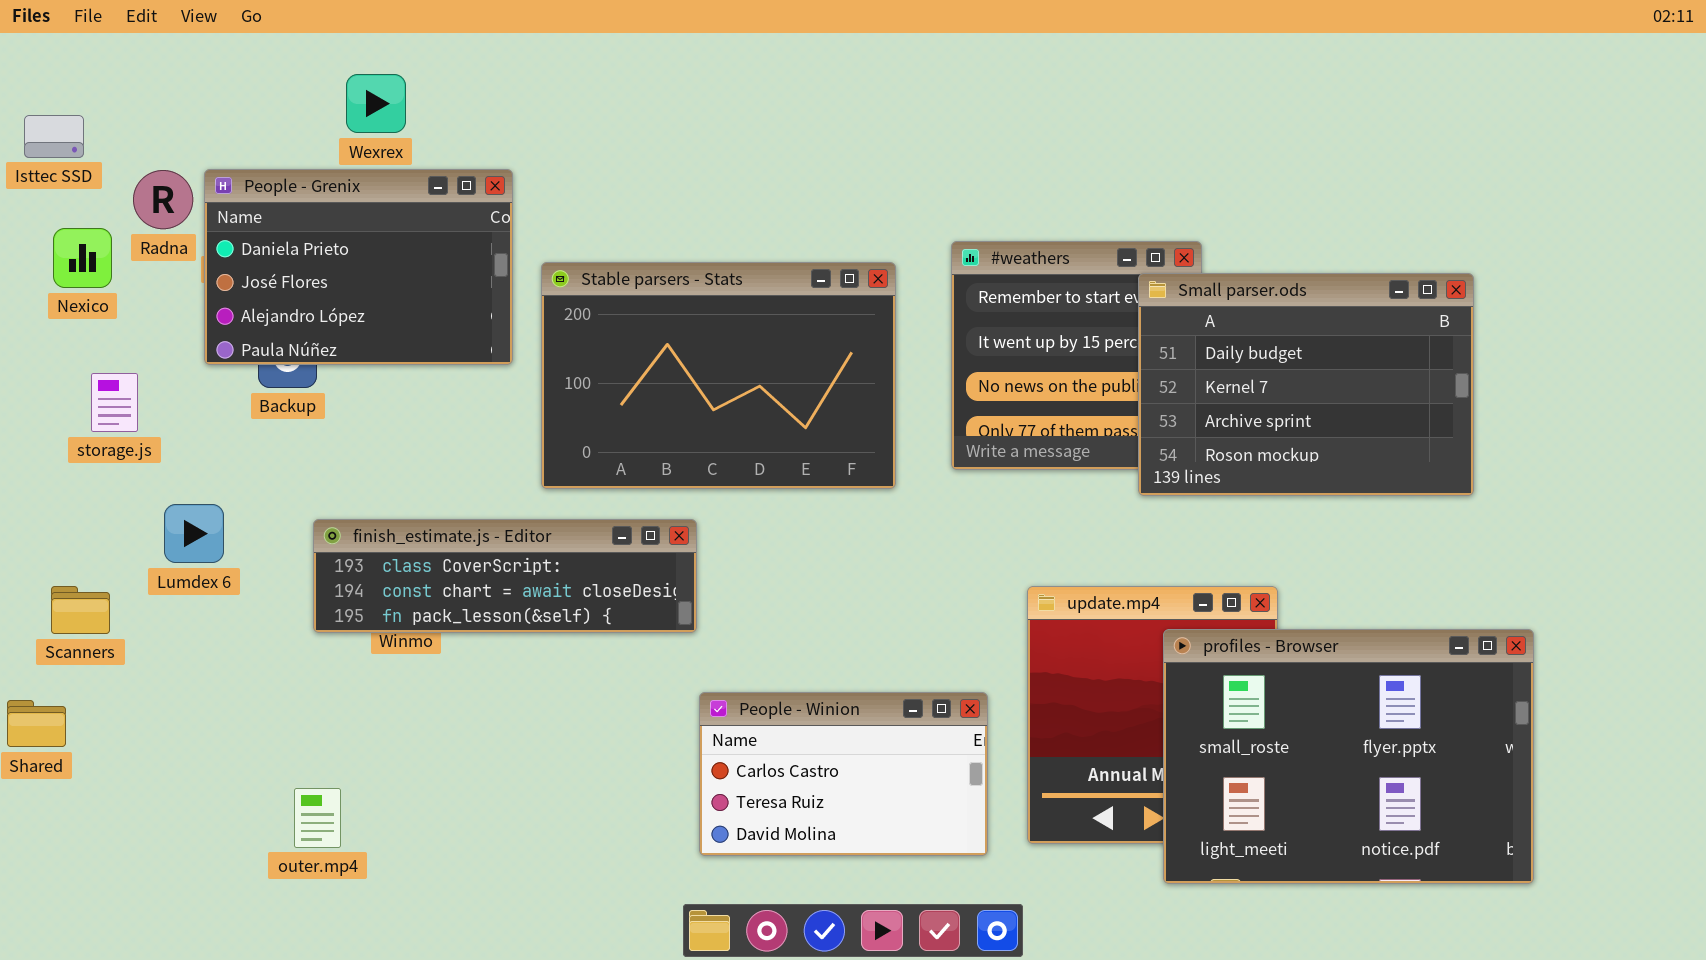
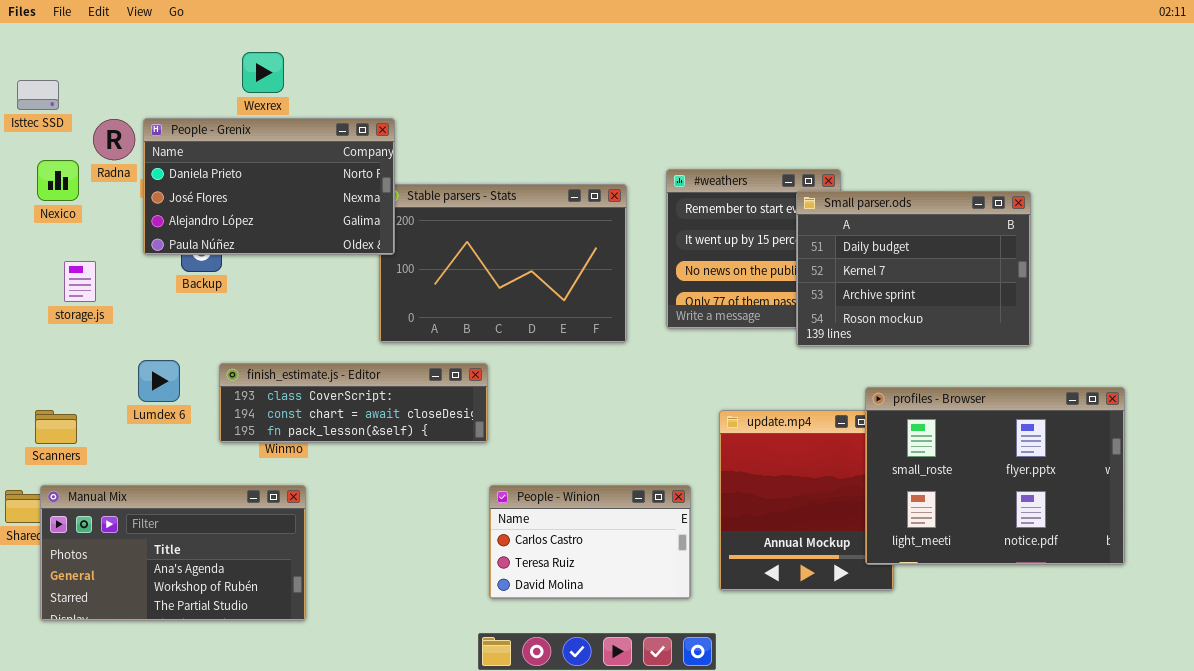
People - Grenix: [204,169,513,365] -> [143,118,395,255], resized
Lumdex 6: [164,504,224,563] -> [138,360,180,402], moved
profiles - Browser: [1163,629,1534,884] -> [865,387,1125,565], moved
Manual Mix: none -> [40,485,306,621], opened

